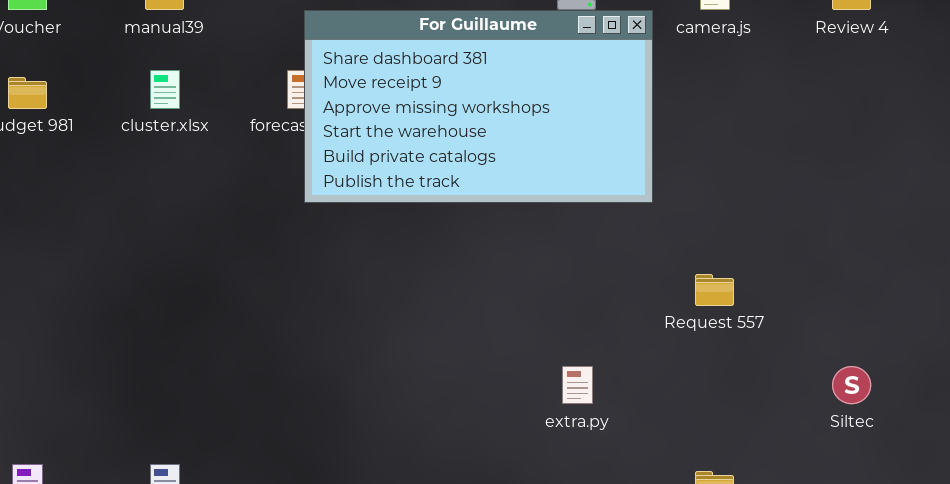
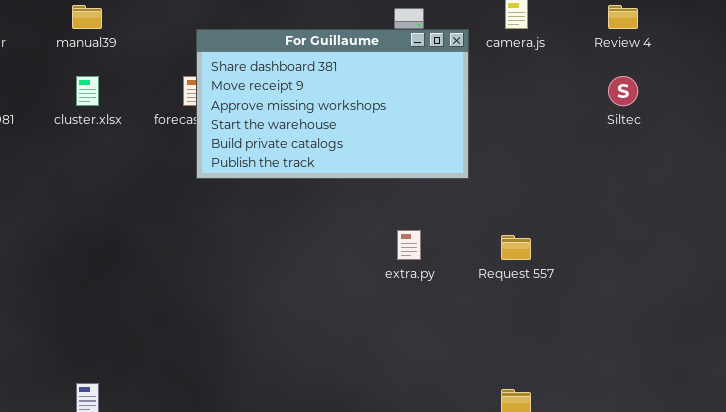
extra.py: [562,366,593,404] -> [397,230,421,260], moved
Siltec: [832,366,871,404] -> [608,76,638,106], moved

